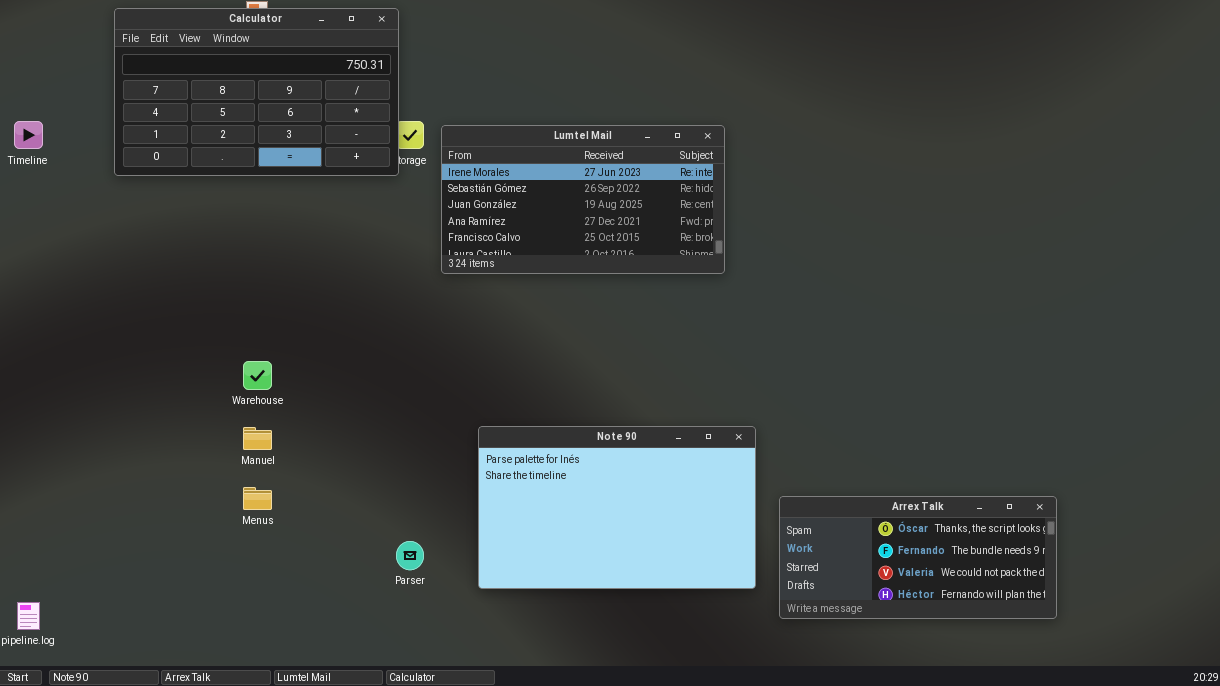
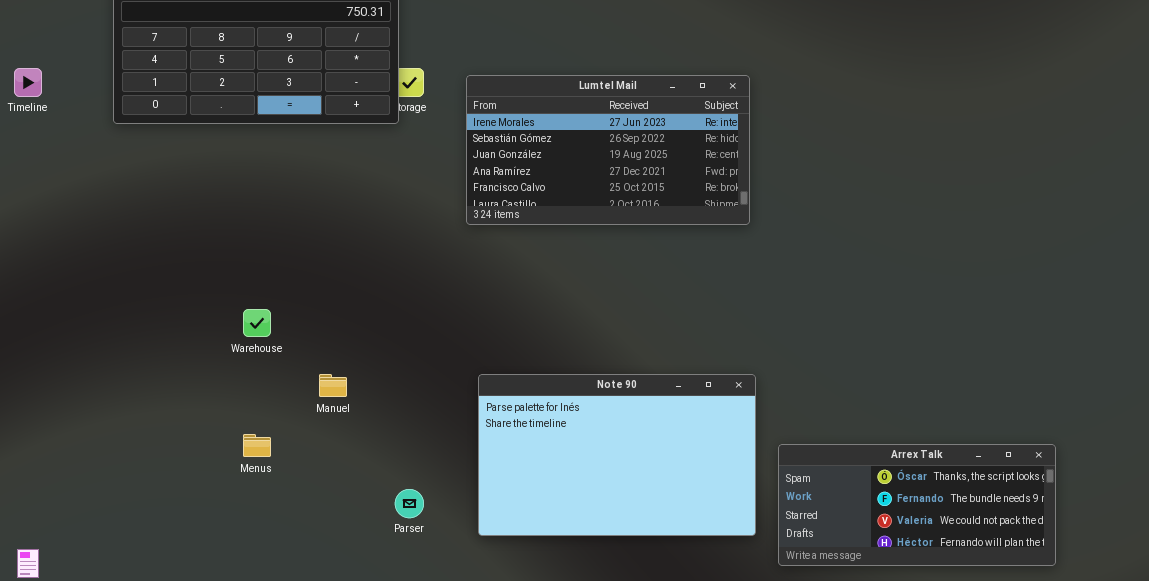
Lumtel Mail: [441,125,725,274] -> [466,75,750,225], moved
Manuel: [243,427,272,450] -> [319,374,347,397], moved

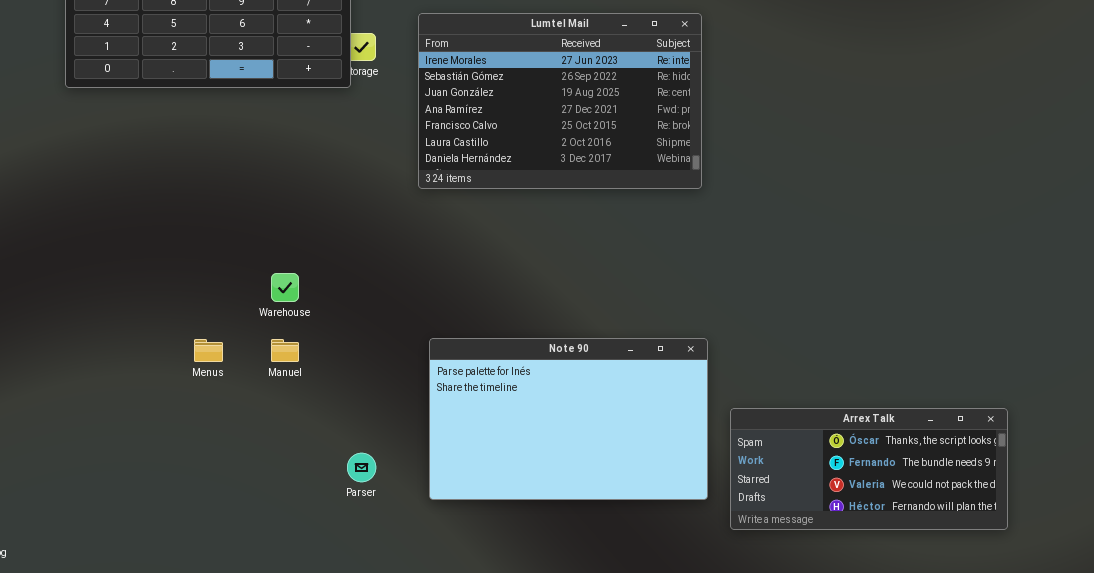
Lumtel Mail: [466,75,750,225] -> [418,13,702,189], resized
Warehouse: [243,309,271,337] -> [271,273,299,302], moved
Menus: [243,434,271,457] -> [194,339,223,362], moved

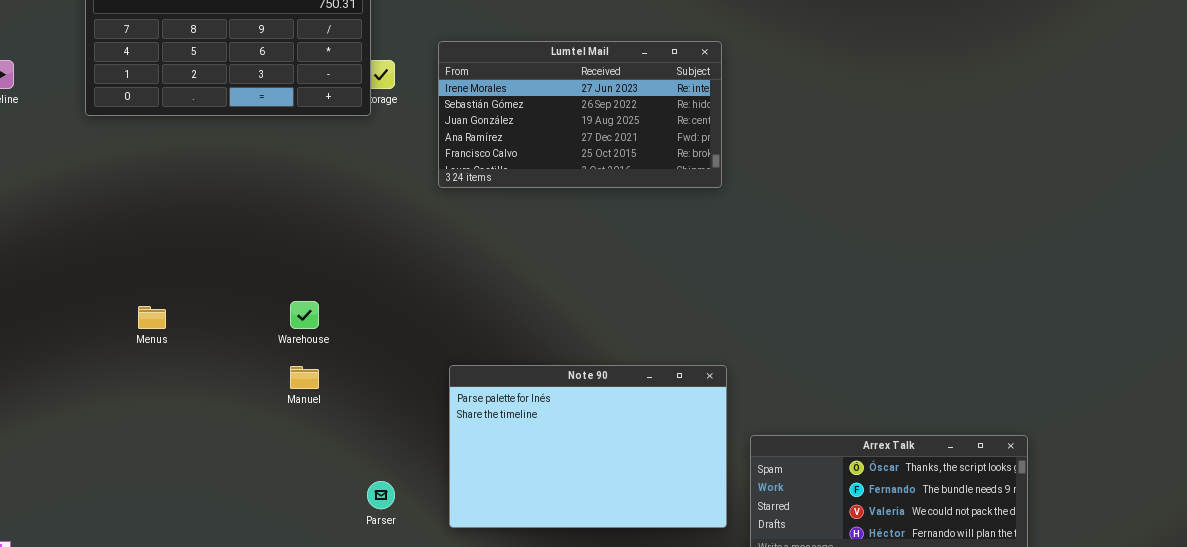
Lumtel Mail: [418,13,702,189] -> [438,41,722,188], resized
Menus: [194,339,223,362] -> [138,306,166,329], moved

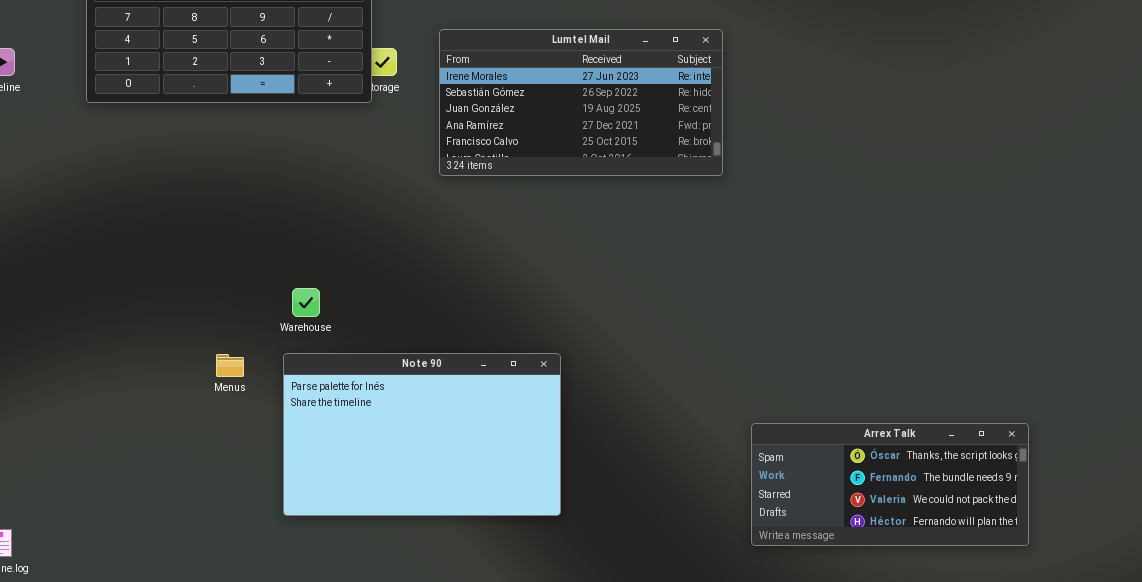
Menus: [138,306,166,329] -> [216,354,244,377], moved
Note 90: [449,365,727,528] -> [283,353,561,516], moved

